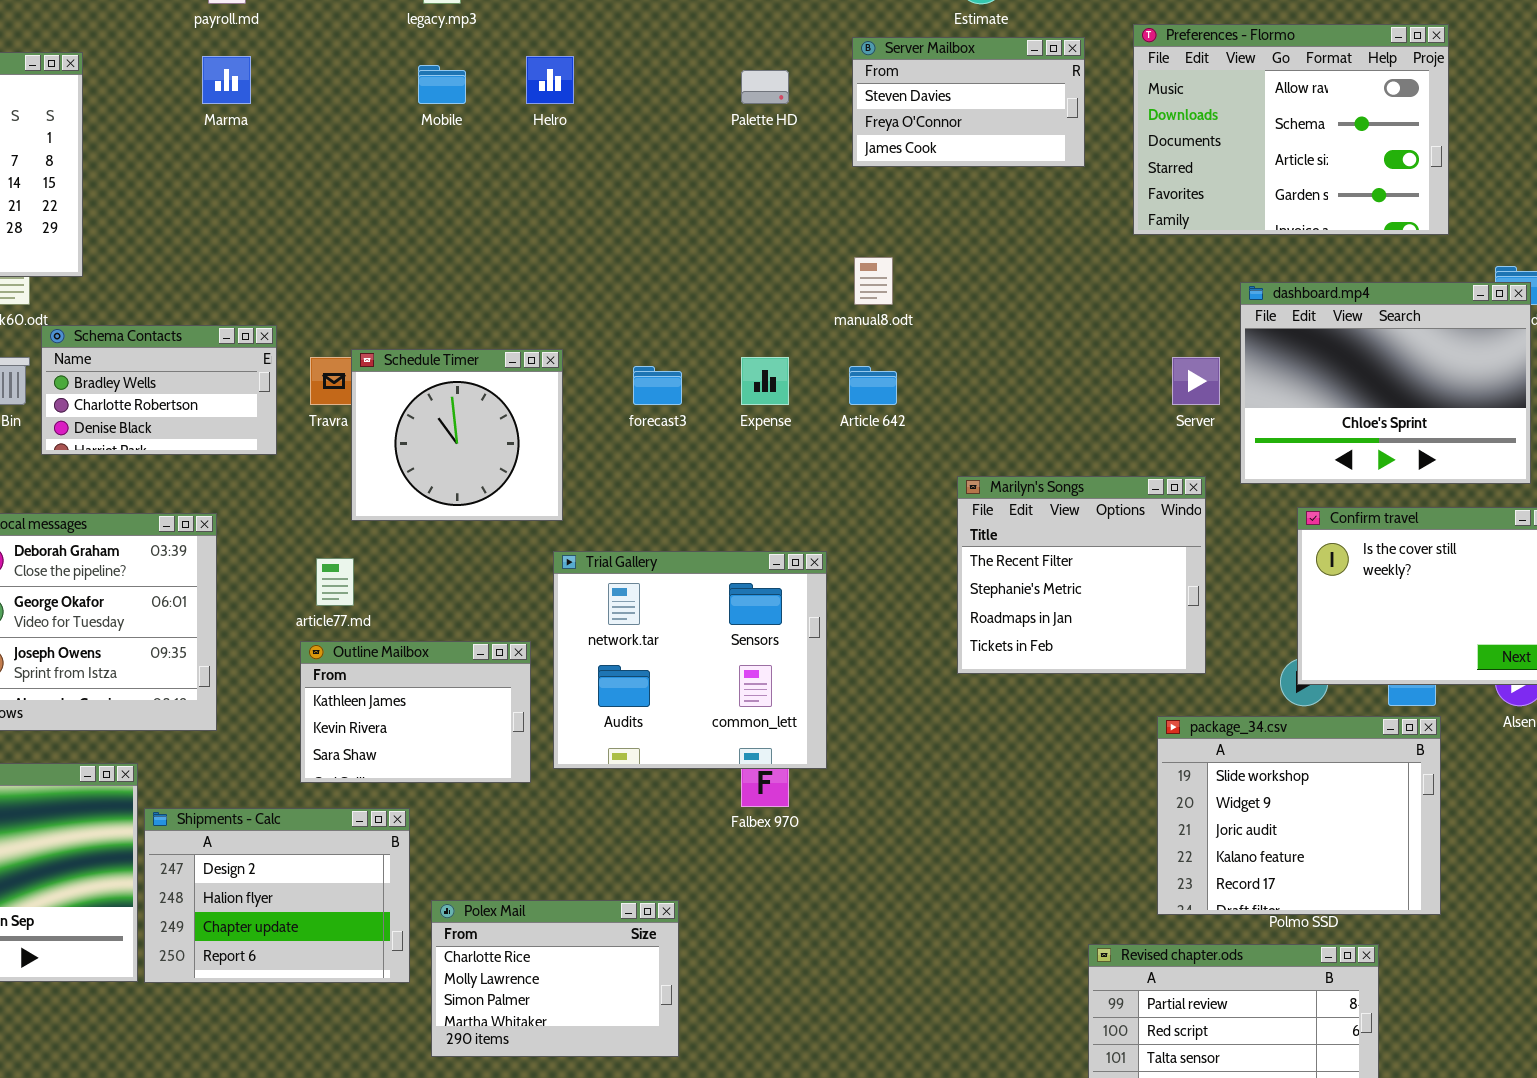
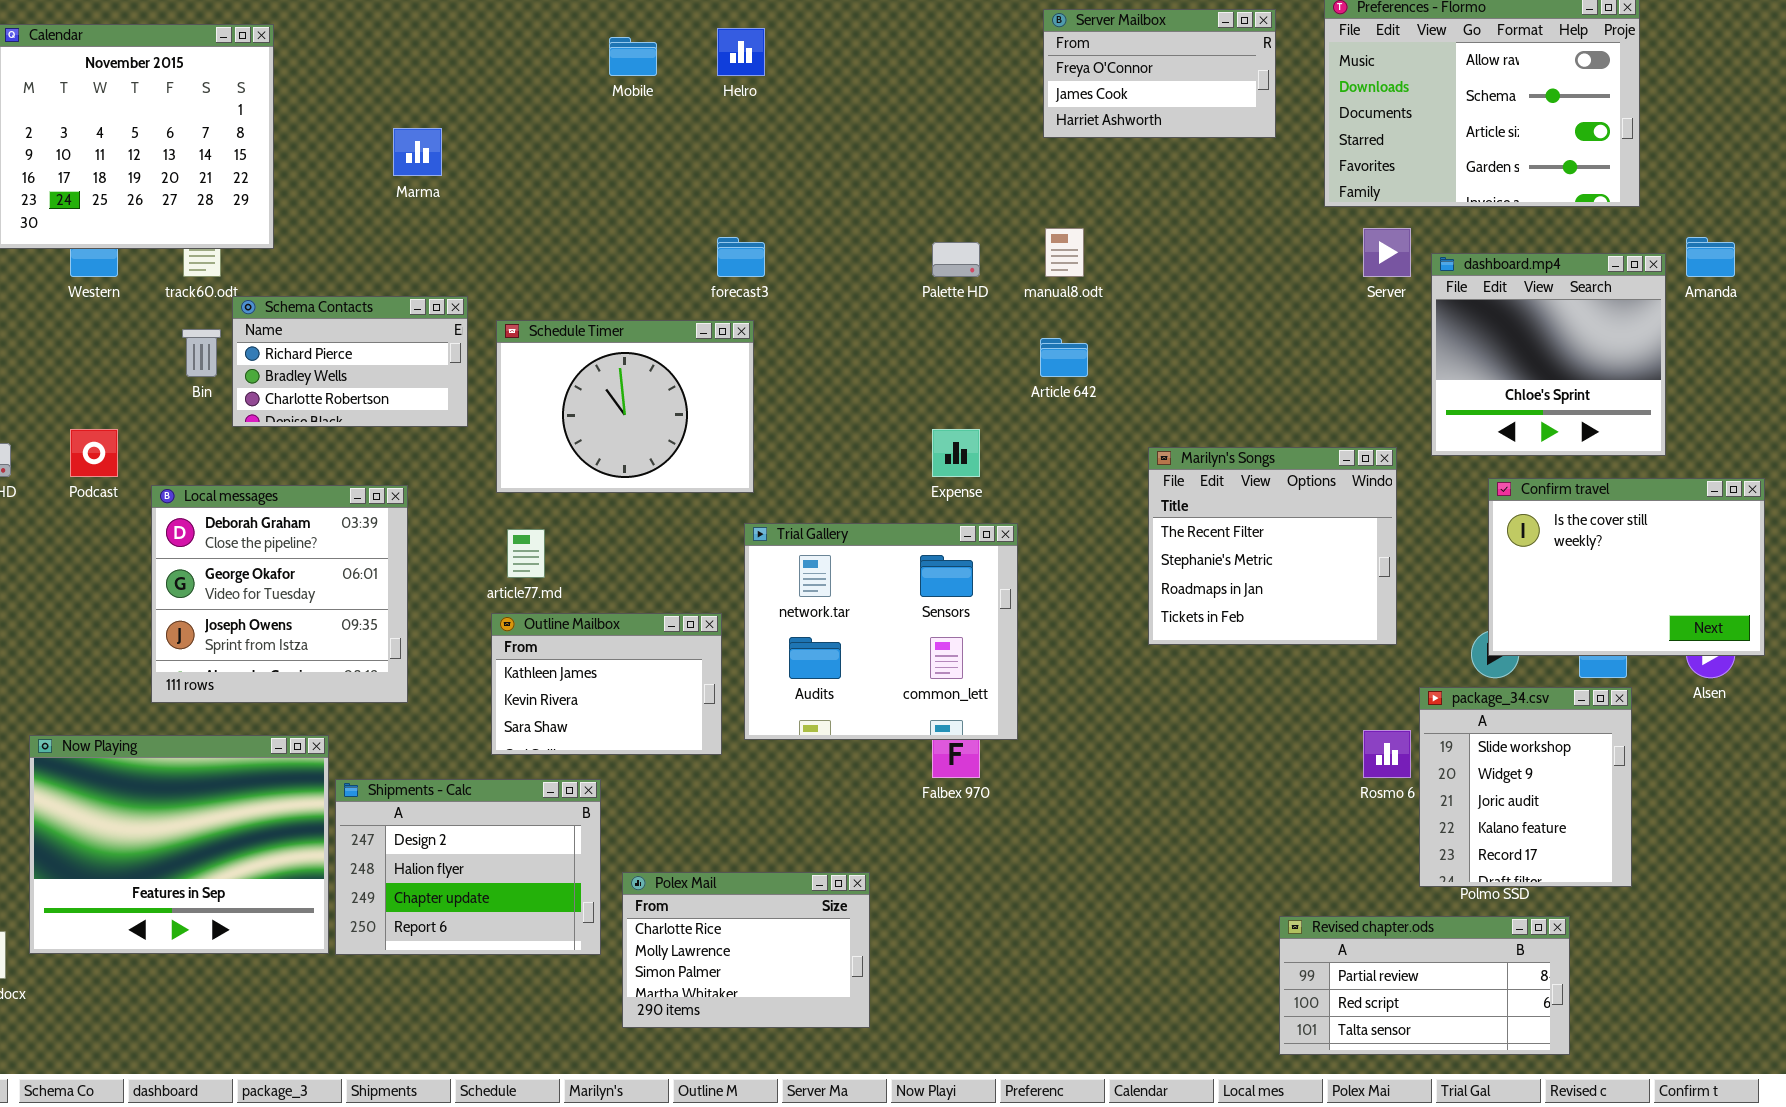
Server Mailbox: [852,37,1085,167] -> [1043,9,1276,138], scrolled down 1 row
Marma: [202,56,251,104] -> [393,128,442,176], moved
Palette HD: [741,70,789,104] -> [932,242,980,277], moved
dashboard.mp4: [1240,282,1531,484] -> [1431,253,1666,456], resized
Schema Contacts: [41,325,277,455] -> [232,296,468,427], scrolled up 1 row
Schedule Timer: [351,349,563,521] -> [496,320,754,493], resized
Expense: [741,357,789,405] -> [932,429,980,477], moved
Server: [1172,357,1220,405] -> [1363,228,1411,277], moved
forecast3: [633,366,682,405] -> [717,237,765,277], moved
package_34.csv: [1157,716,1441,915] -> [1419,687,1632,887], resized

